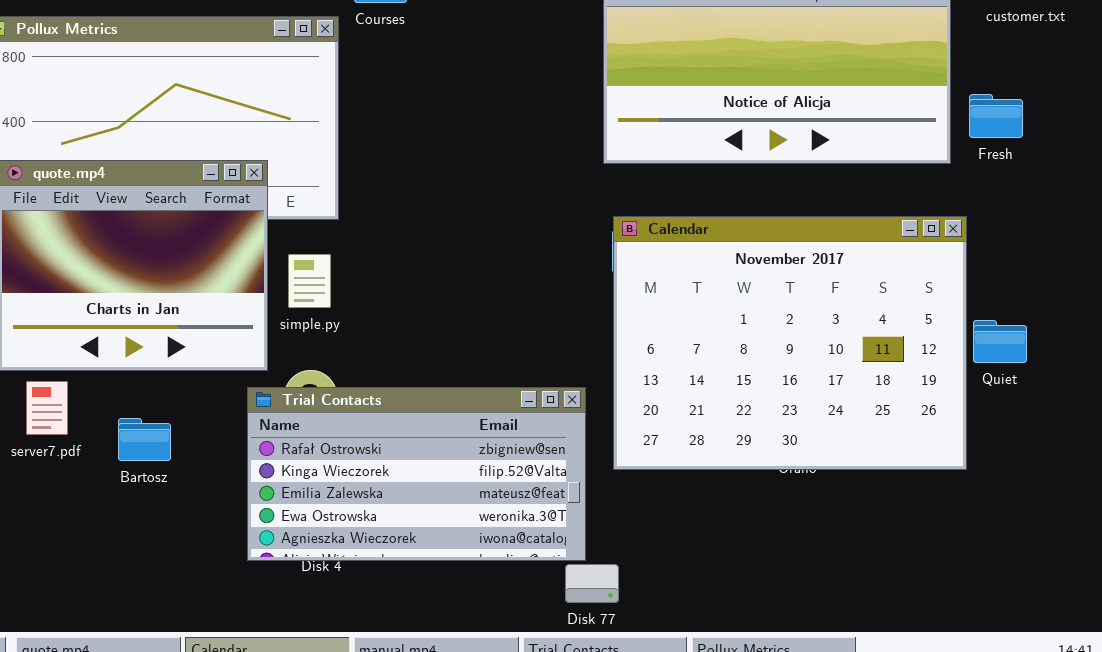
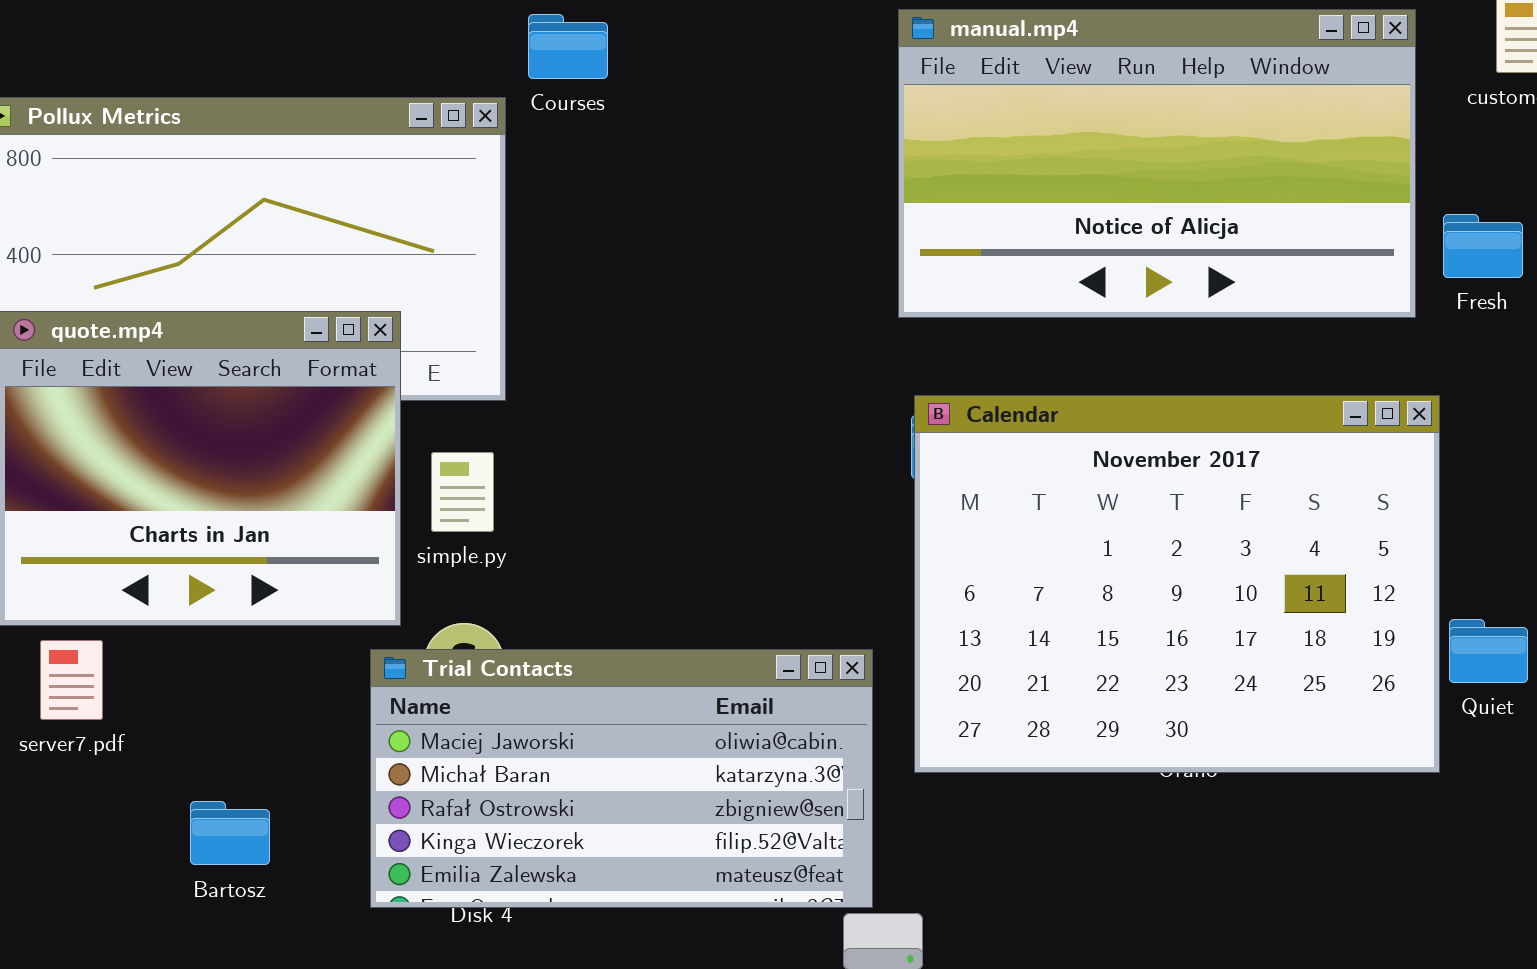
Quiet: [973,320,1027,363] -> [1449,619,1528,683], moved
Trial Contacts: [247,387,586,561] -> [370,649,873,908], scrolled up 2 rows
Bartosz: [118,418,171,461] -> [190,801,270,865], moved

